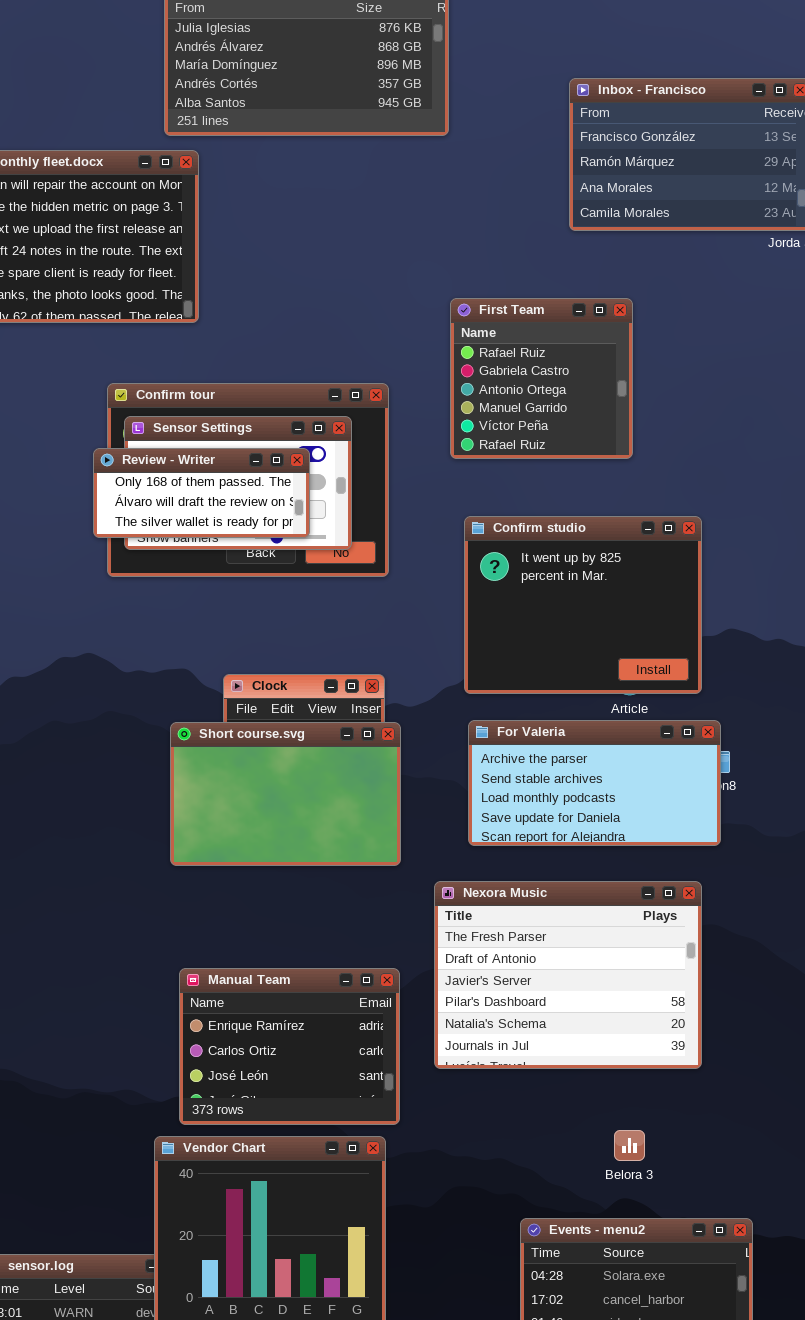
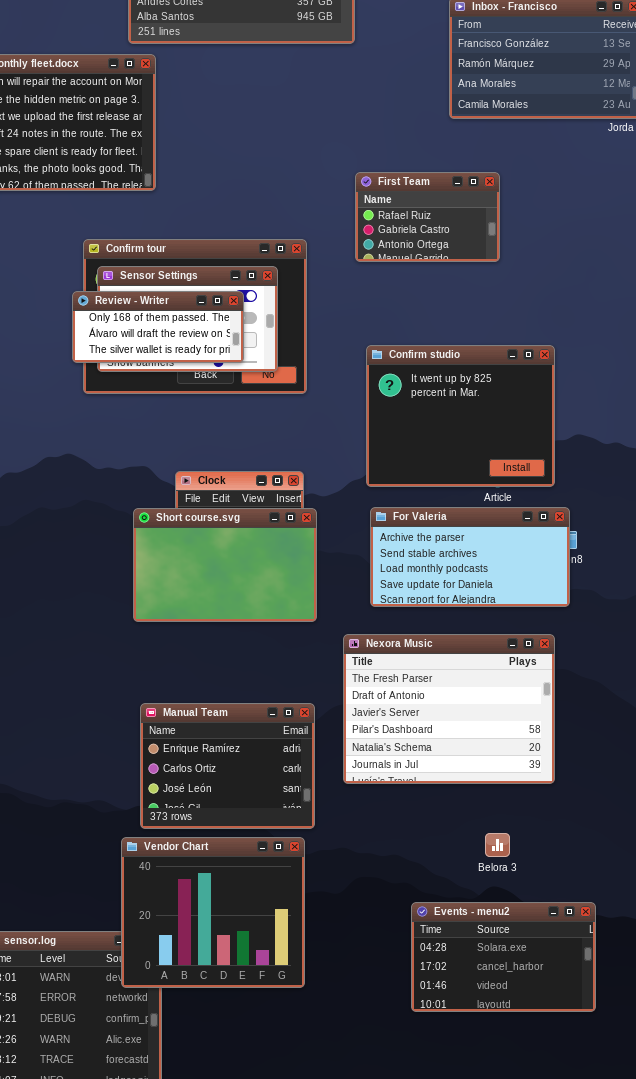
First Team: [450,298,633,459] -> [355,172,500,262], resized

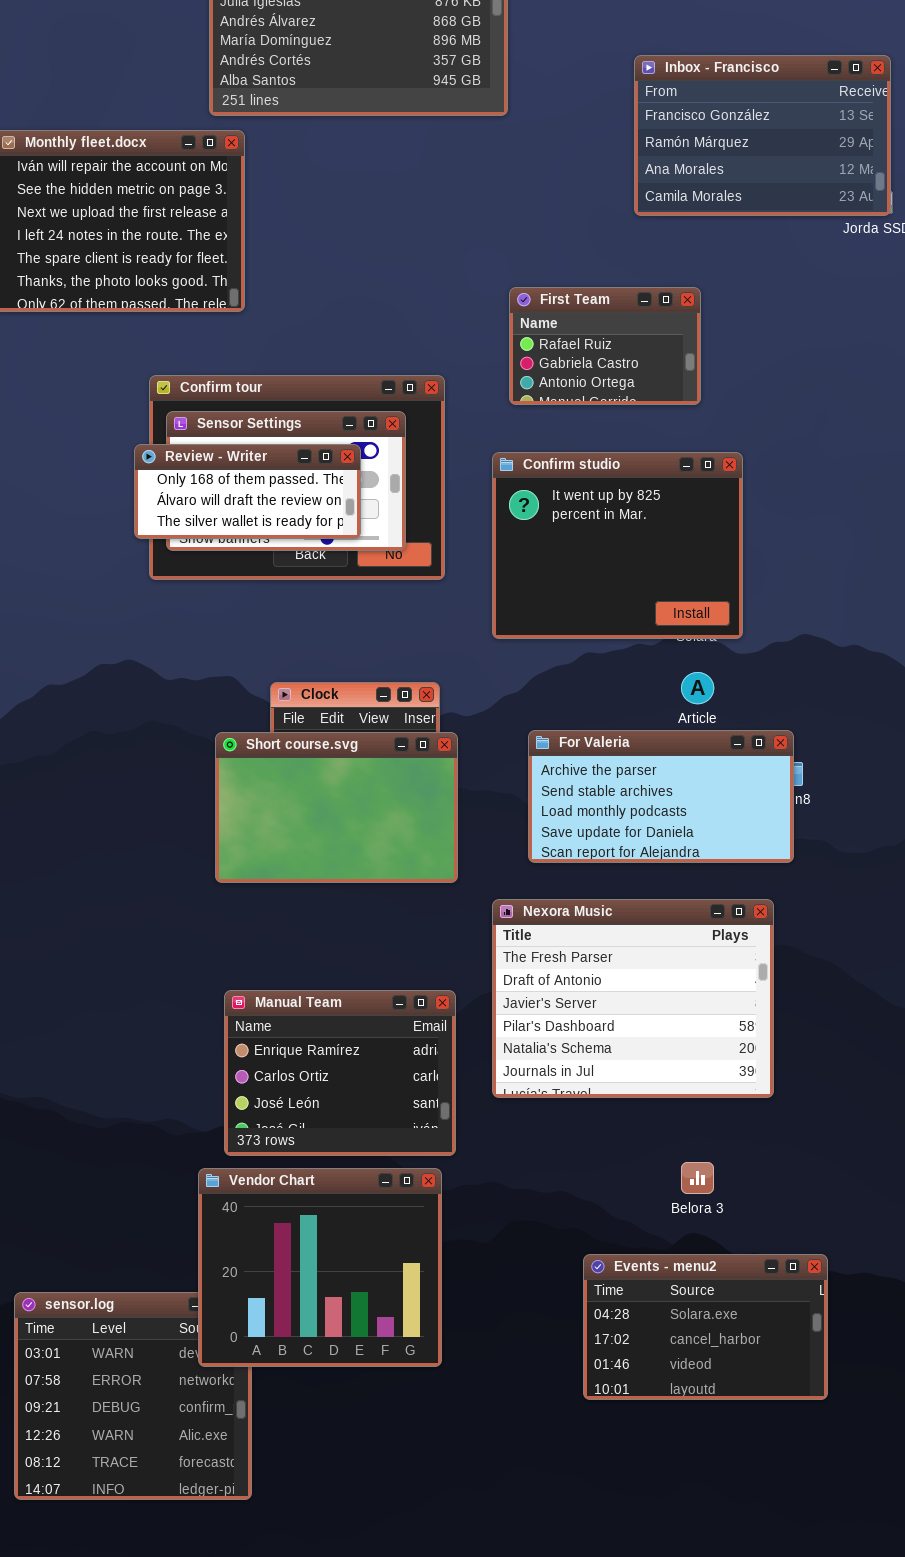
Confirm studio: [366,345,555,487] -> [492,452,743,639], moved

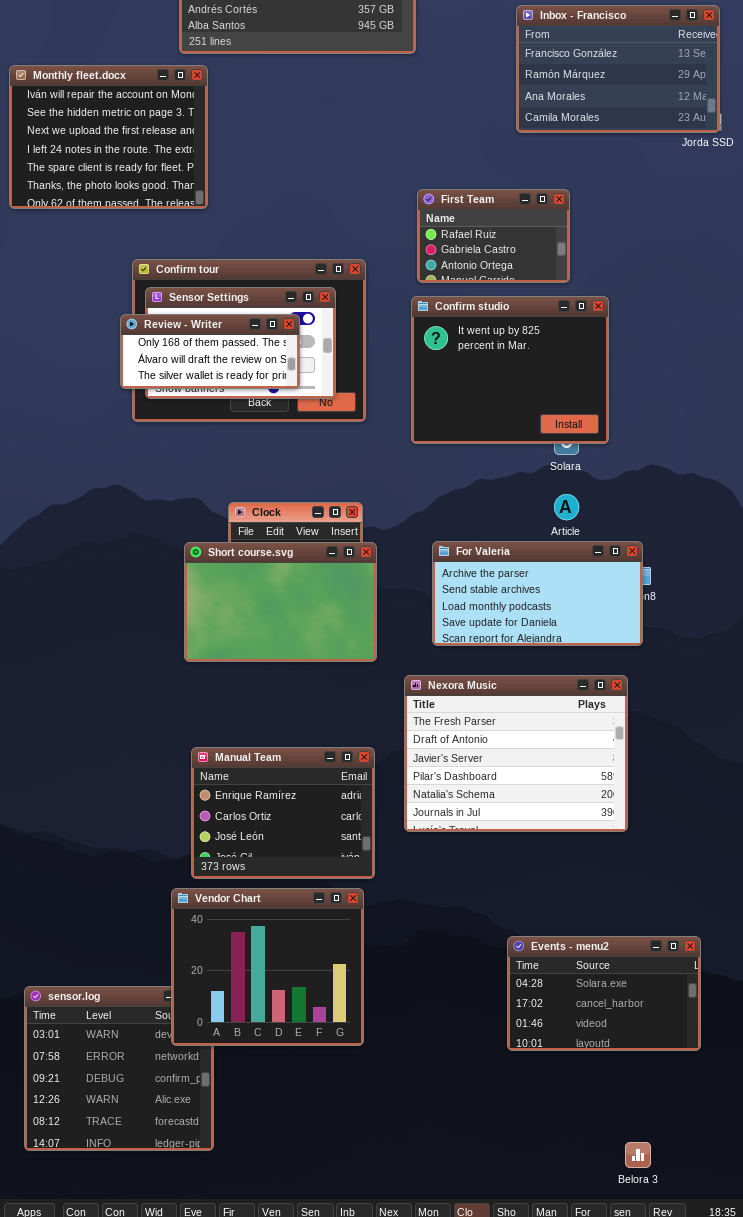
Confirm studio: [492,452,743,639] -> [411,296,609,444], moved
Belora 3: [681,1162,714,1194] -> [625,1142,651,1168], moved
Events - menu2: [583,1254,828,1400] -> [507,936,701,1051], moved

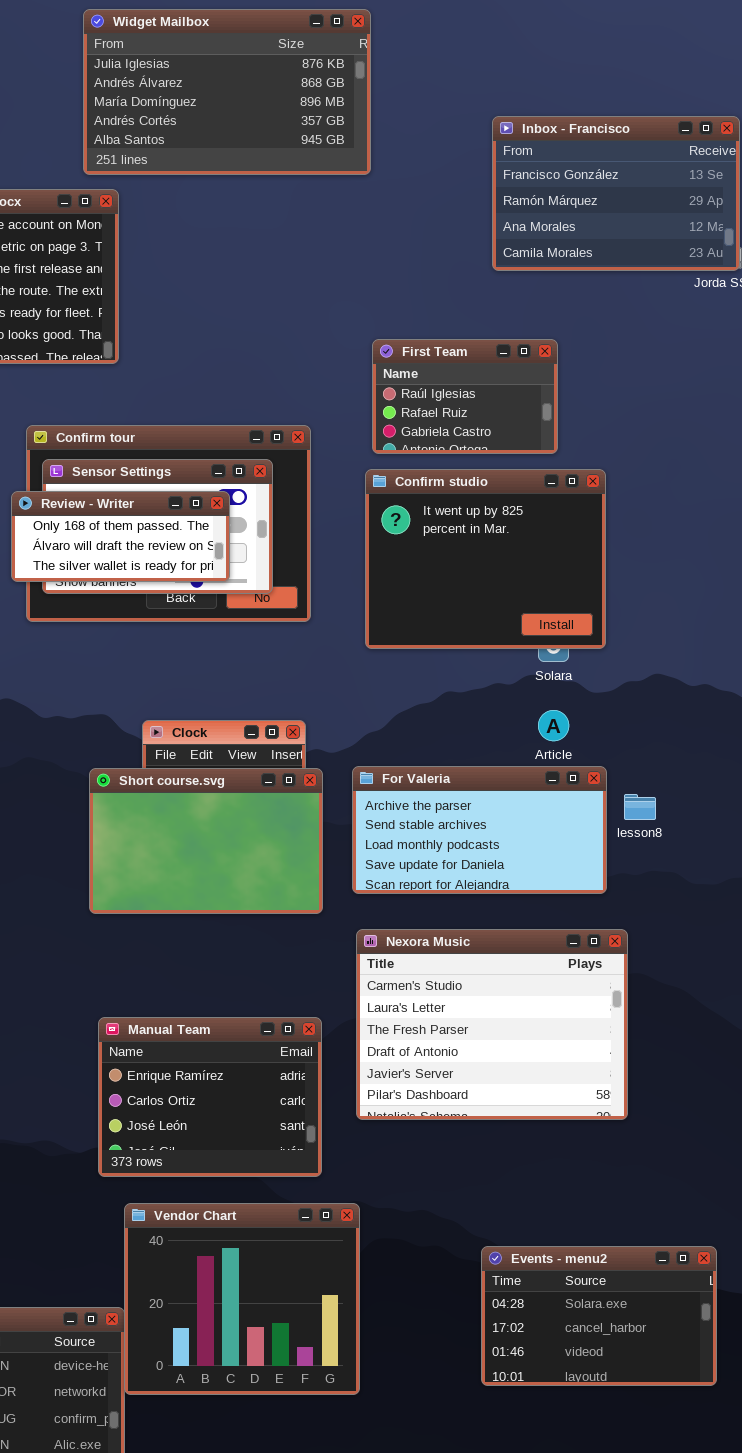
First Team: [417,189,570,283] -> [372,339,558,454], scrolled up 1 row
For Valeria: [432,541,643,646] -> [352,766,607,894], moved
Nexora Music: [404,675,628,832] -> [356,929,628,1120], scrolled up 2 rows
Vendor Chart: [171,888,364,1046] -> [124,1203,360,1395], moved

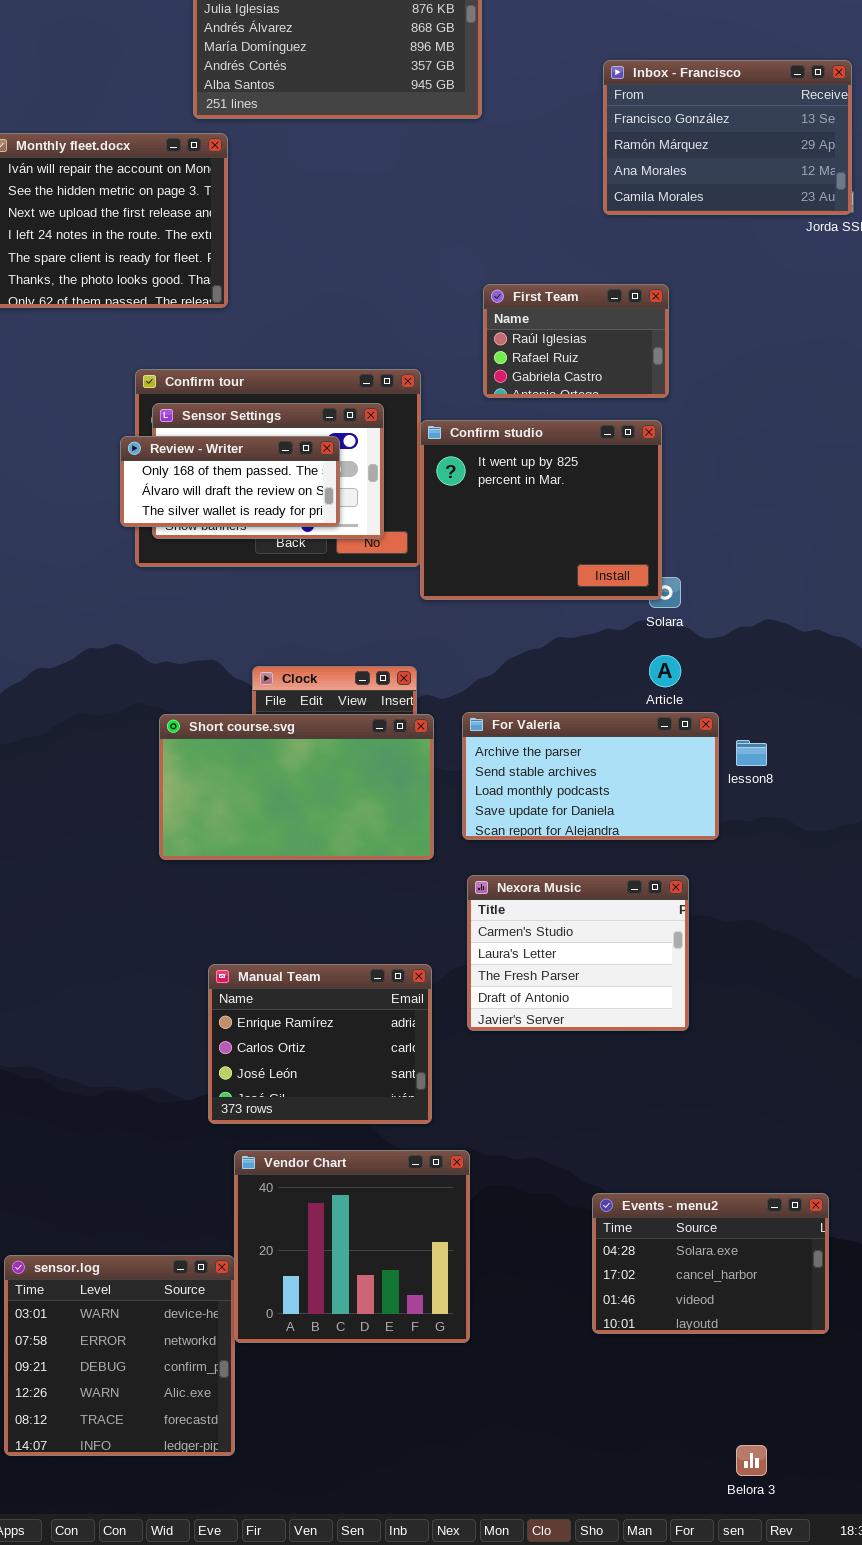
Confirm studio: [365,469,606,649] -> [420,420,662,600], moved
Short course.svg: [89,768,323,914] -> [159,714,434,860], resized
Nexora Music: [356,929,628,1120] -> [467,875,689,1031], resized

